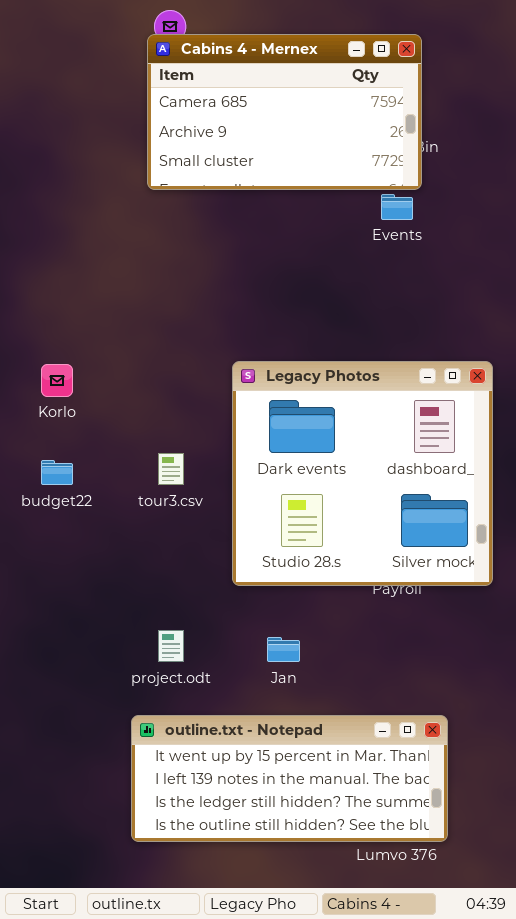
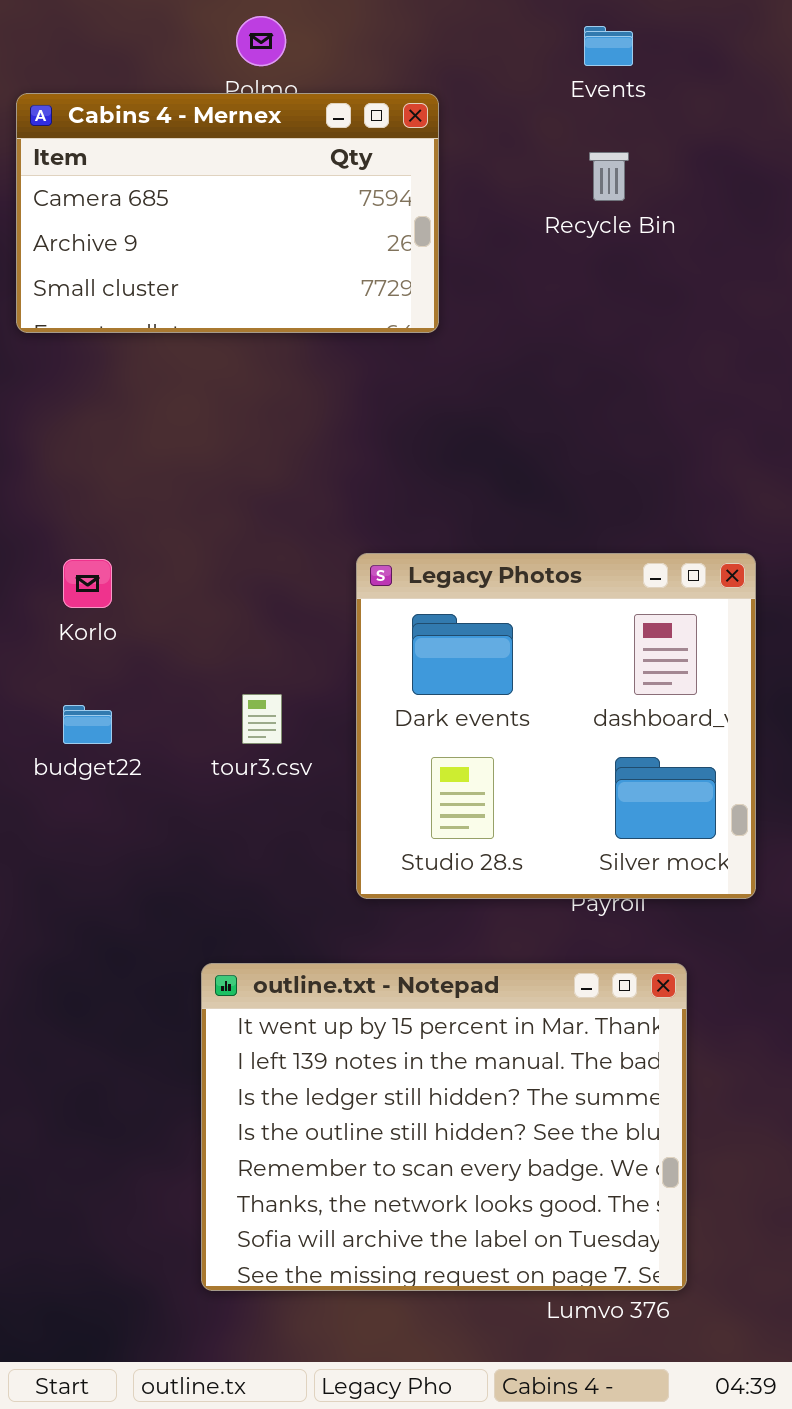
Cabins 4 - Mernex: [147,34,422,190] -> [16,93,439,333], moved
Events: [381,194,413,220] -> [584,26,633,66], moved
outline.txt - Notepad: [131,715,448,842] -> [201,963,687,1291], resized

